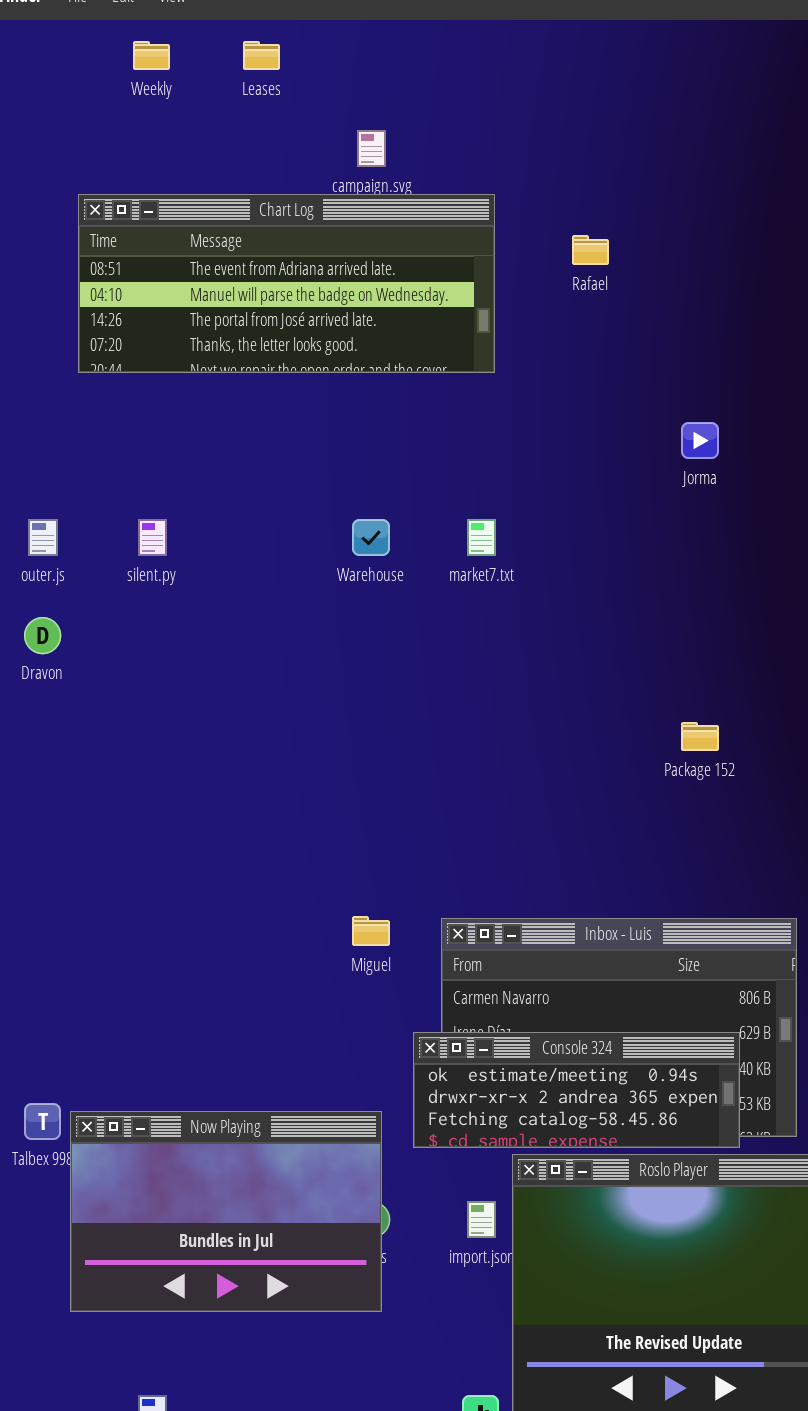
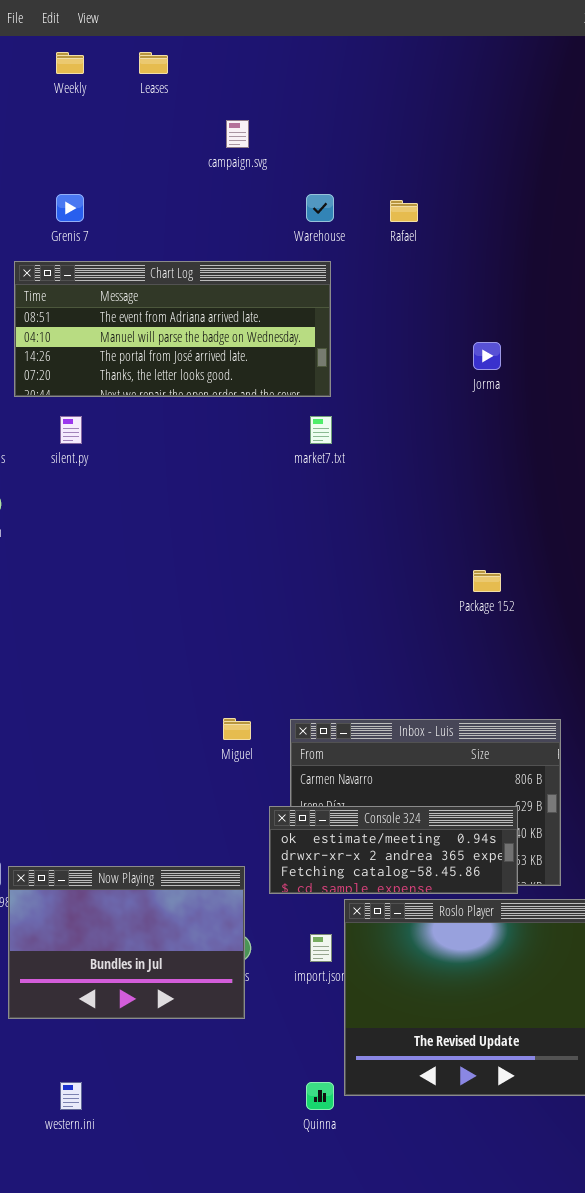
Chart Log: [78,194,495,373] -> [14,261,331,397], moved
Warehouse: [352,519,390,556] -> [306,194,334,222], moved

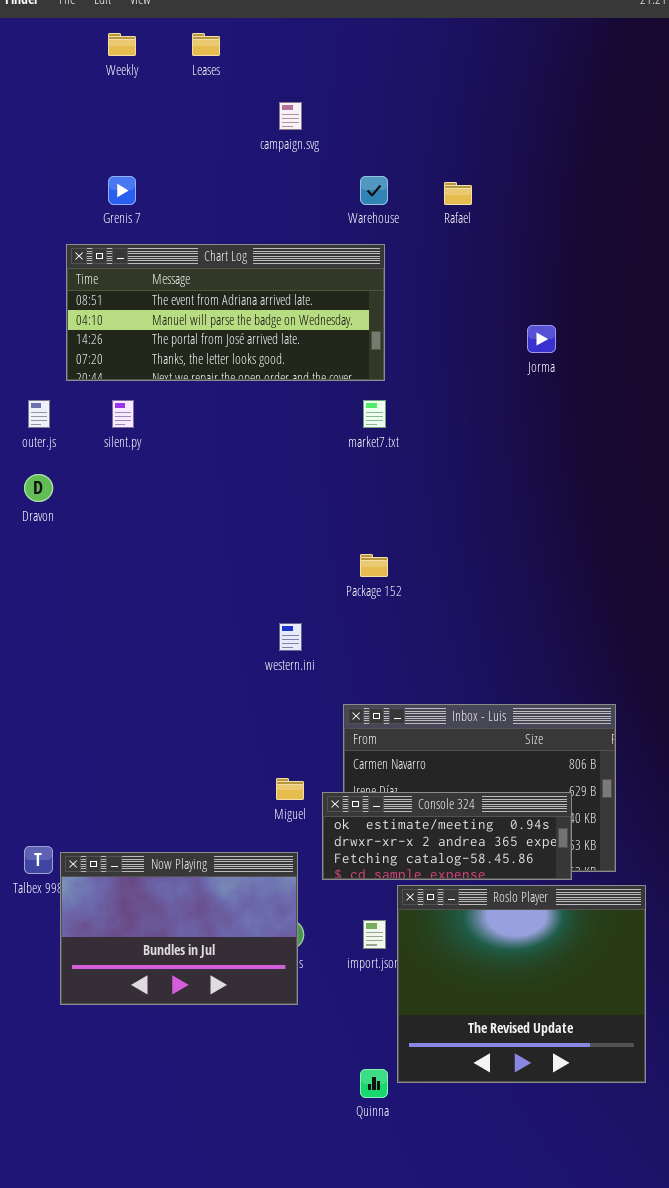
Package 152: [473,570,501,592] -> [360,554,388,577], moved
Miguel: [223,718,251,740] -> [276,778,304,800], moved
western.ini: [60,1082,82,1110] -> [279,623,302,651], moved

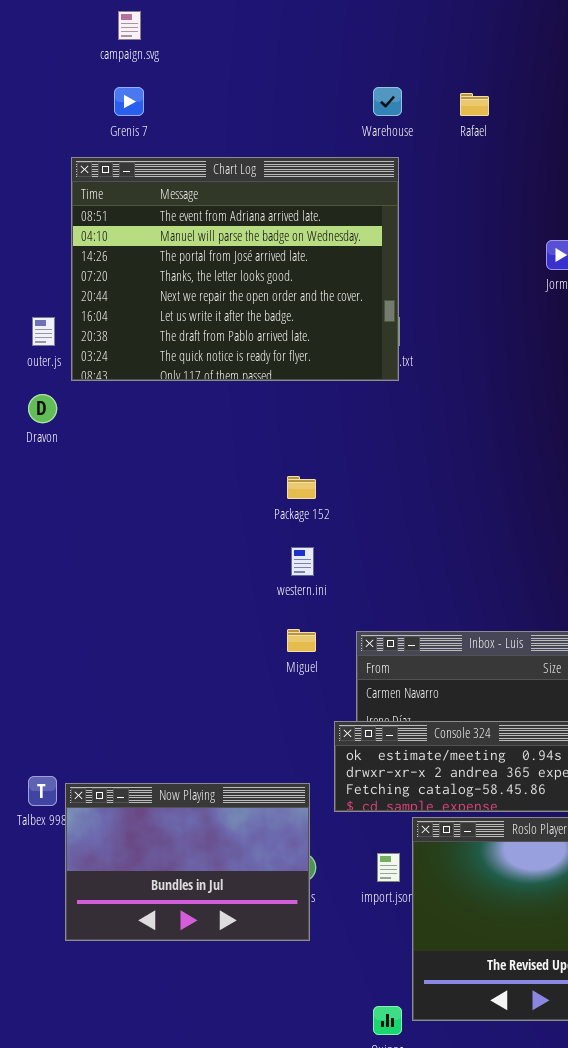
campaign.svg: [279,102,302,130] -> [118,11,141,40], moved
Chart Log: [66,244,385,381] -> [71,157,399,381], resized
Package 152: [360,554,388,577] -> [287,476,316,499], moved
Miguel: [276,778,304,800] -> [287,629,316,652], moved

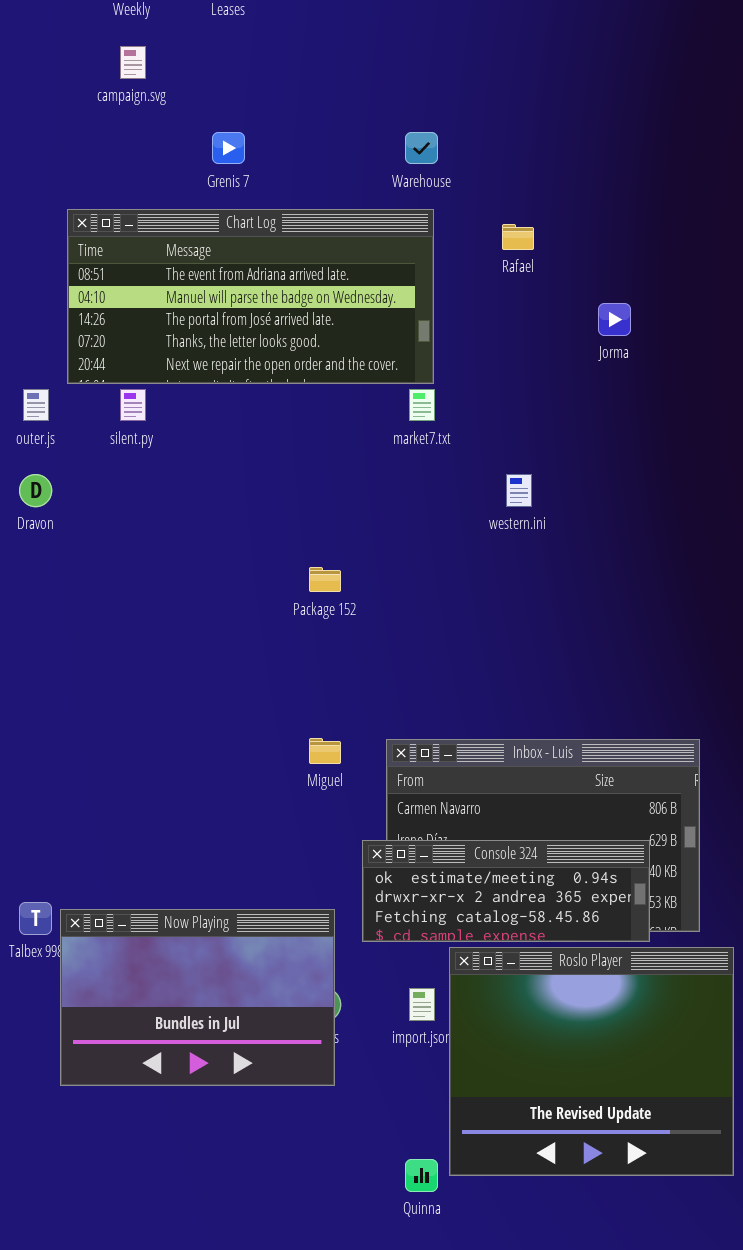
Grenis 7: [114,87,144,116] -> [212,132,245,164], moved
Rafael: [460,93,489,116] -> [502,224,534,250], moved
Chart Log: [71,157,399,381] -> [67,209,434,384], resized
western.ini: [291,547,314,576] -> [506,474,532,507], moved

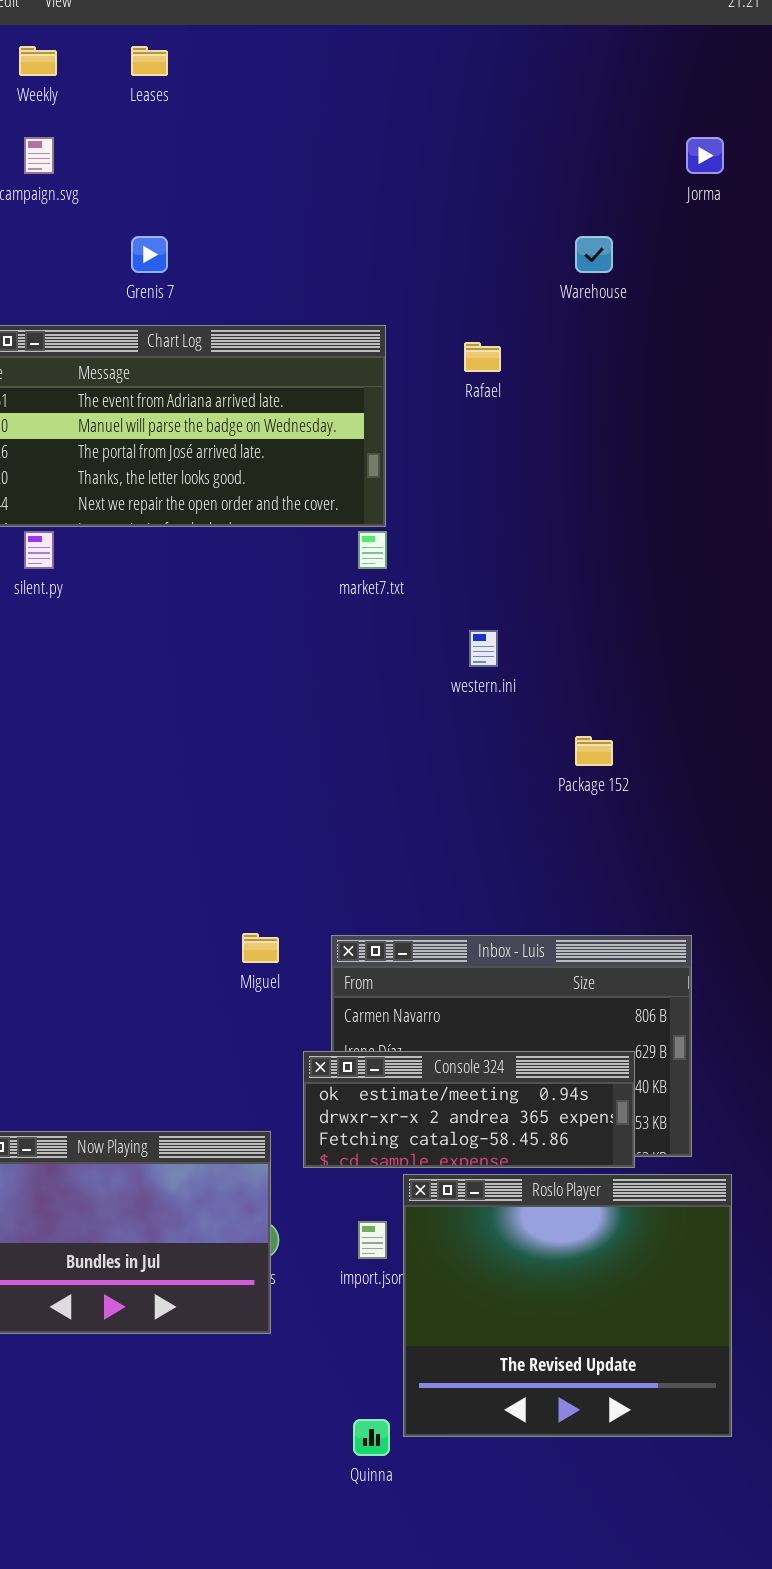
Warehouse: [405,132,438,164] -> [575,236,613,273], moved
Jorma: [598,303,631,336] -> [686,137,724,174], moved
Package 152: [309,567,341,592] -> [575,736,613,766], moved

